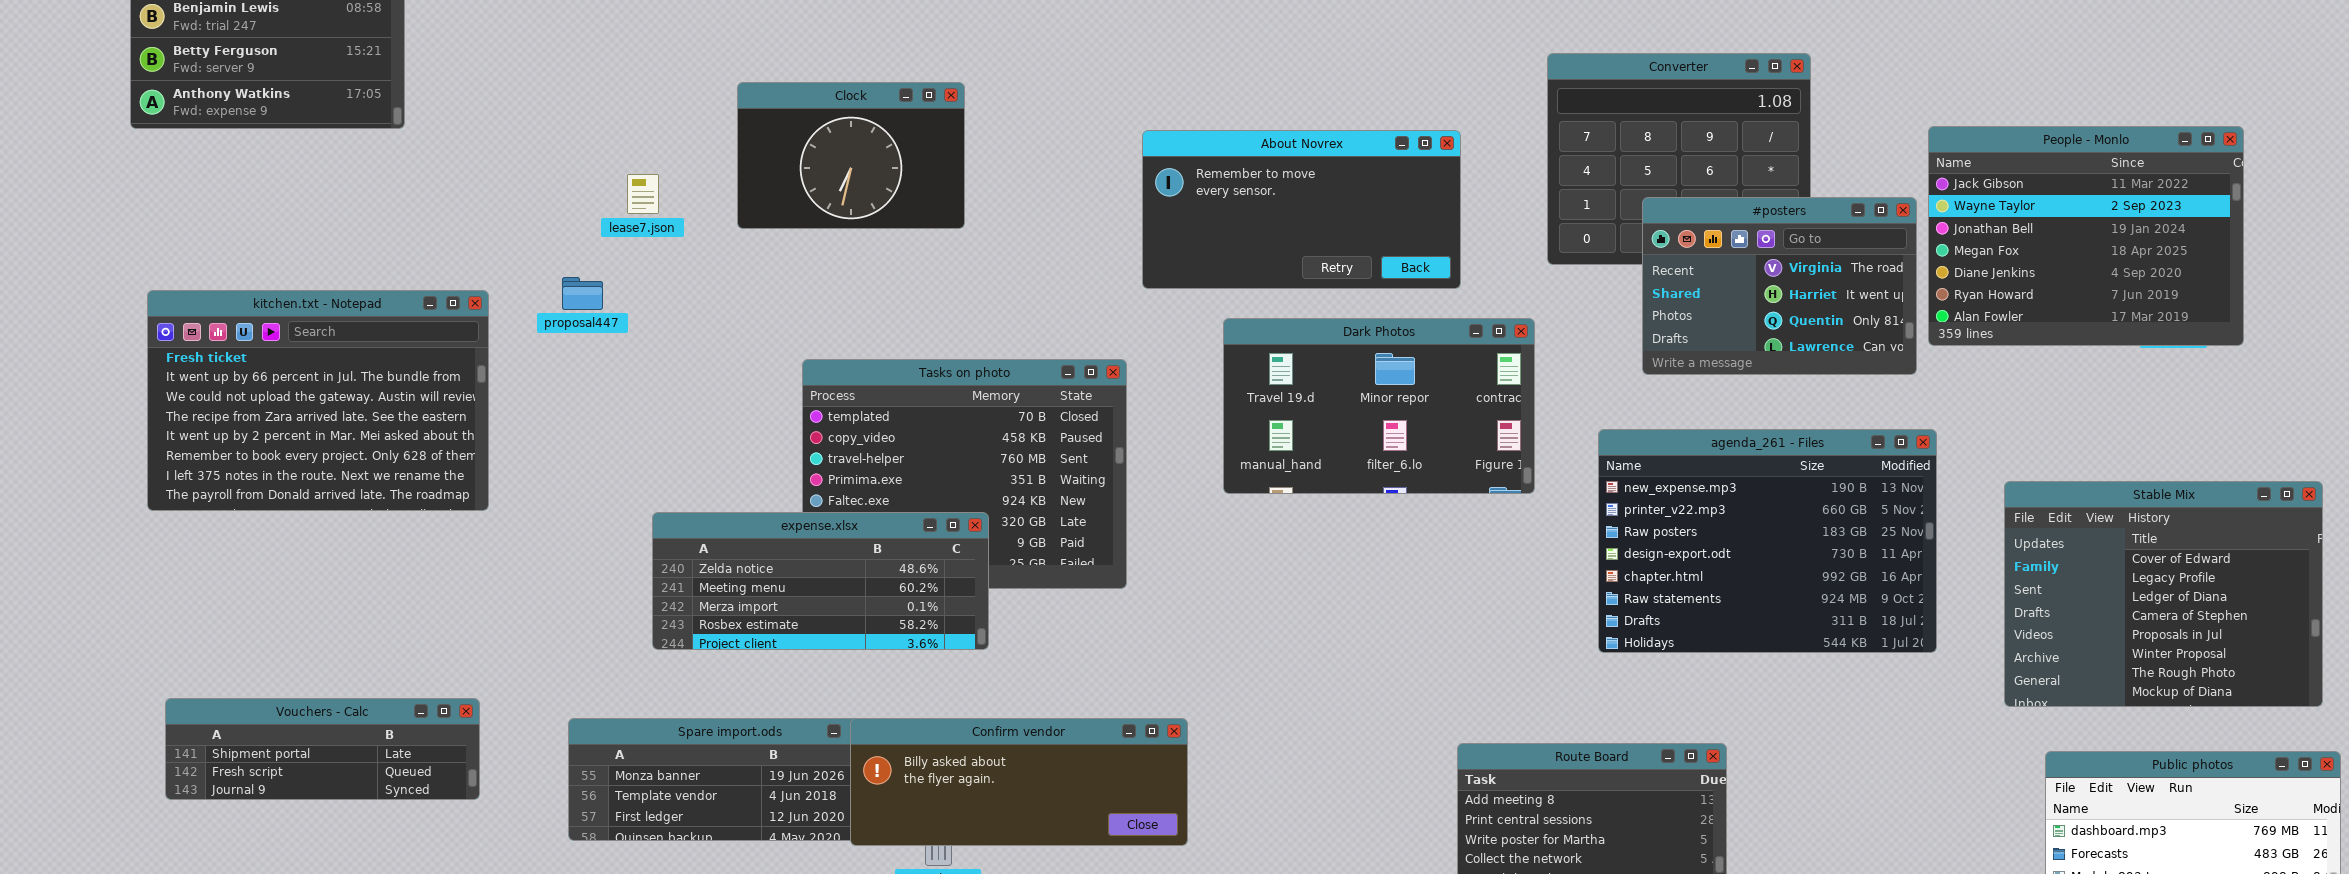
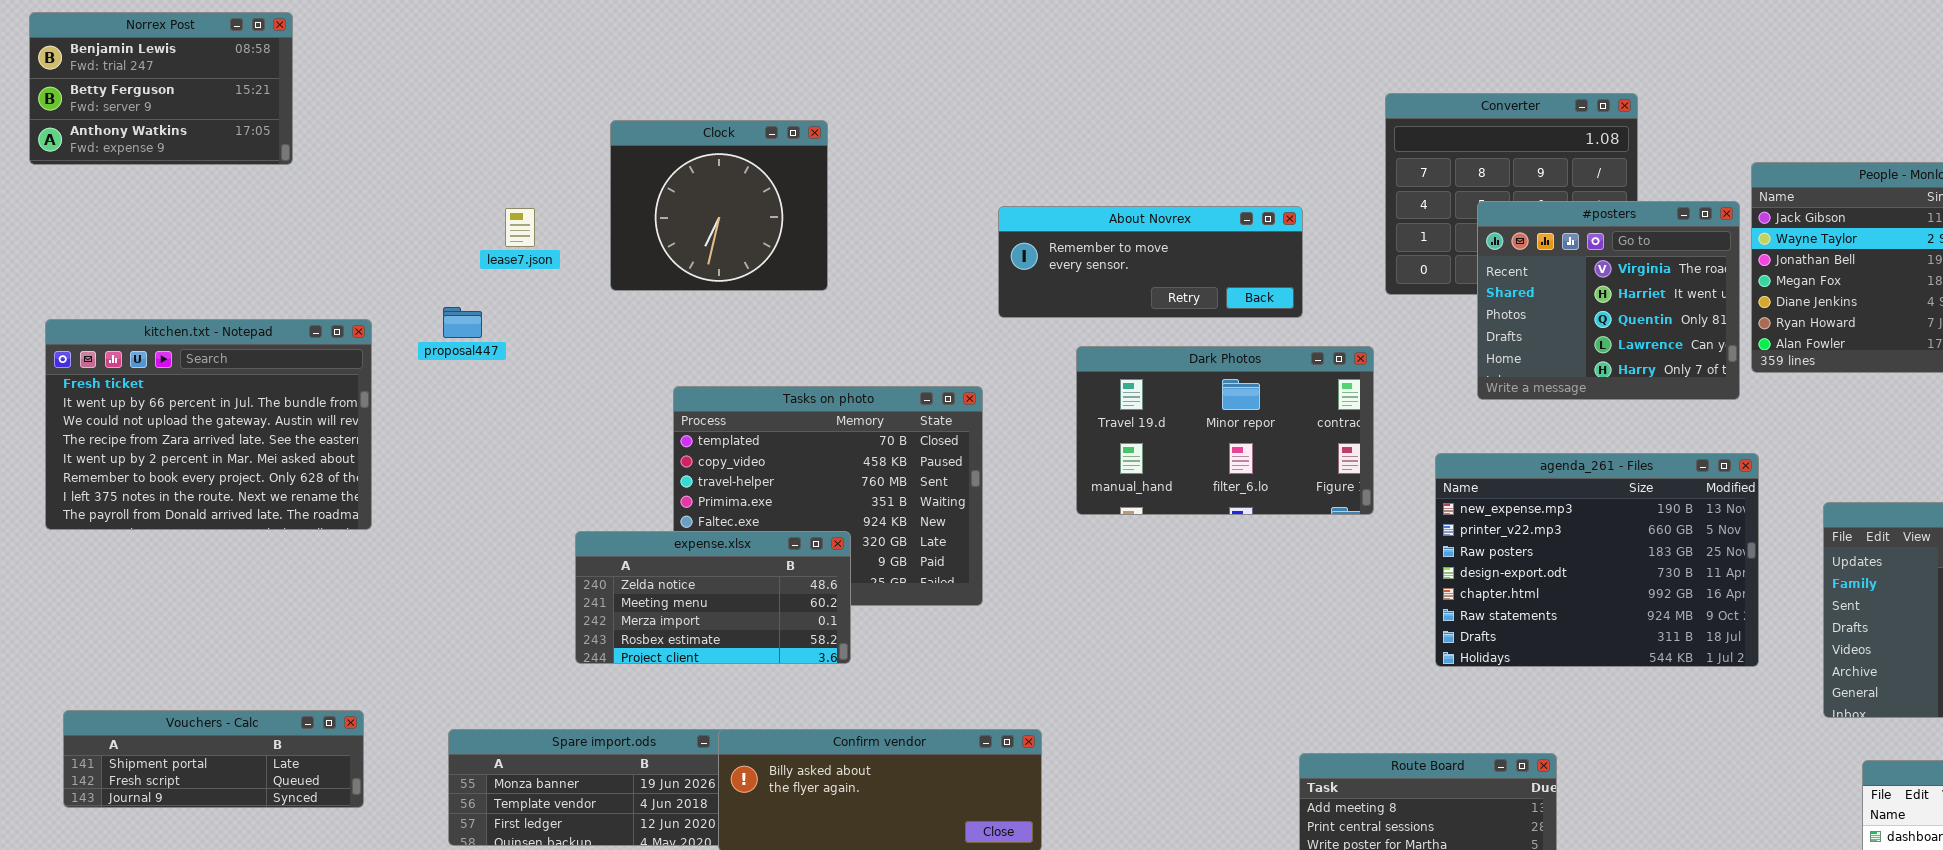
Clock: [737,82,965,229] -> [610,120,828,291], resized
About Novrex: [1142,130,1461,289] -> [998,206,1303,318], resized
#posters: [1642,197,1917,375] -> [1477,201,1740,400], resized
expense.xlsx: [652,512,989,650] -> [575,531,851,664], resized

